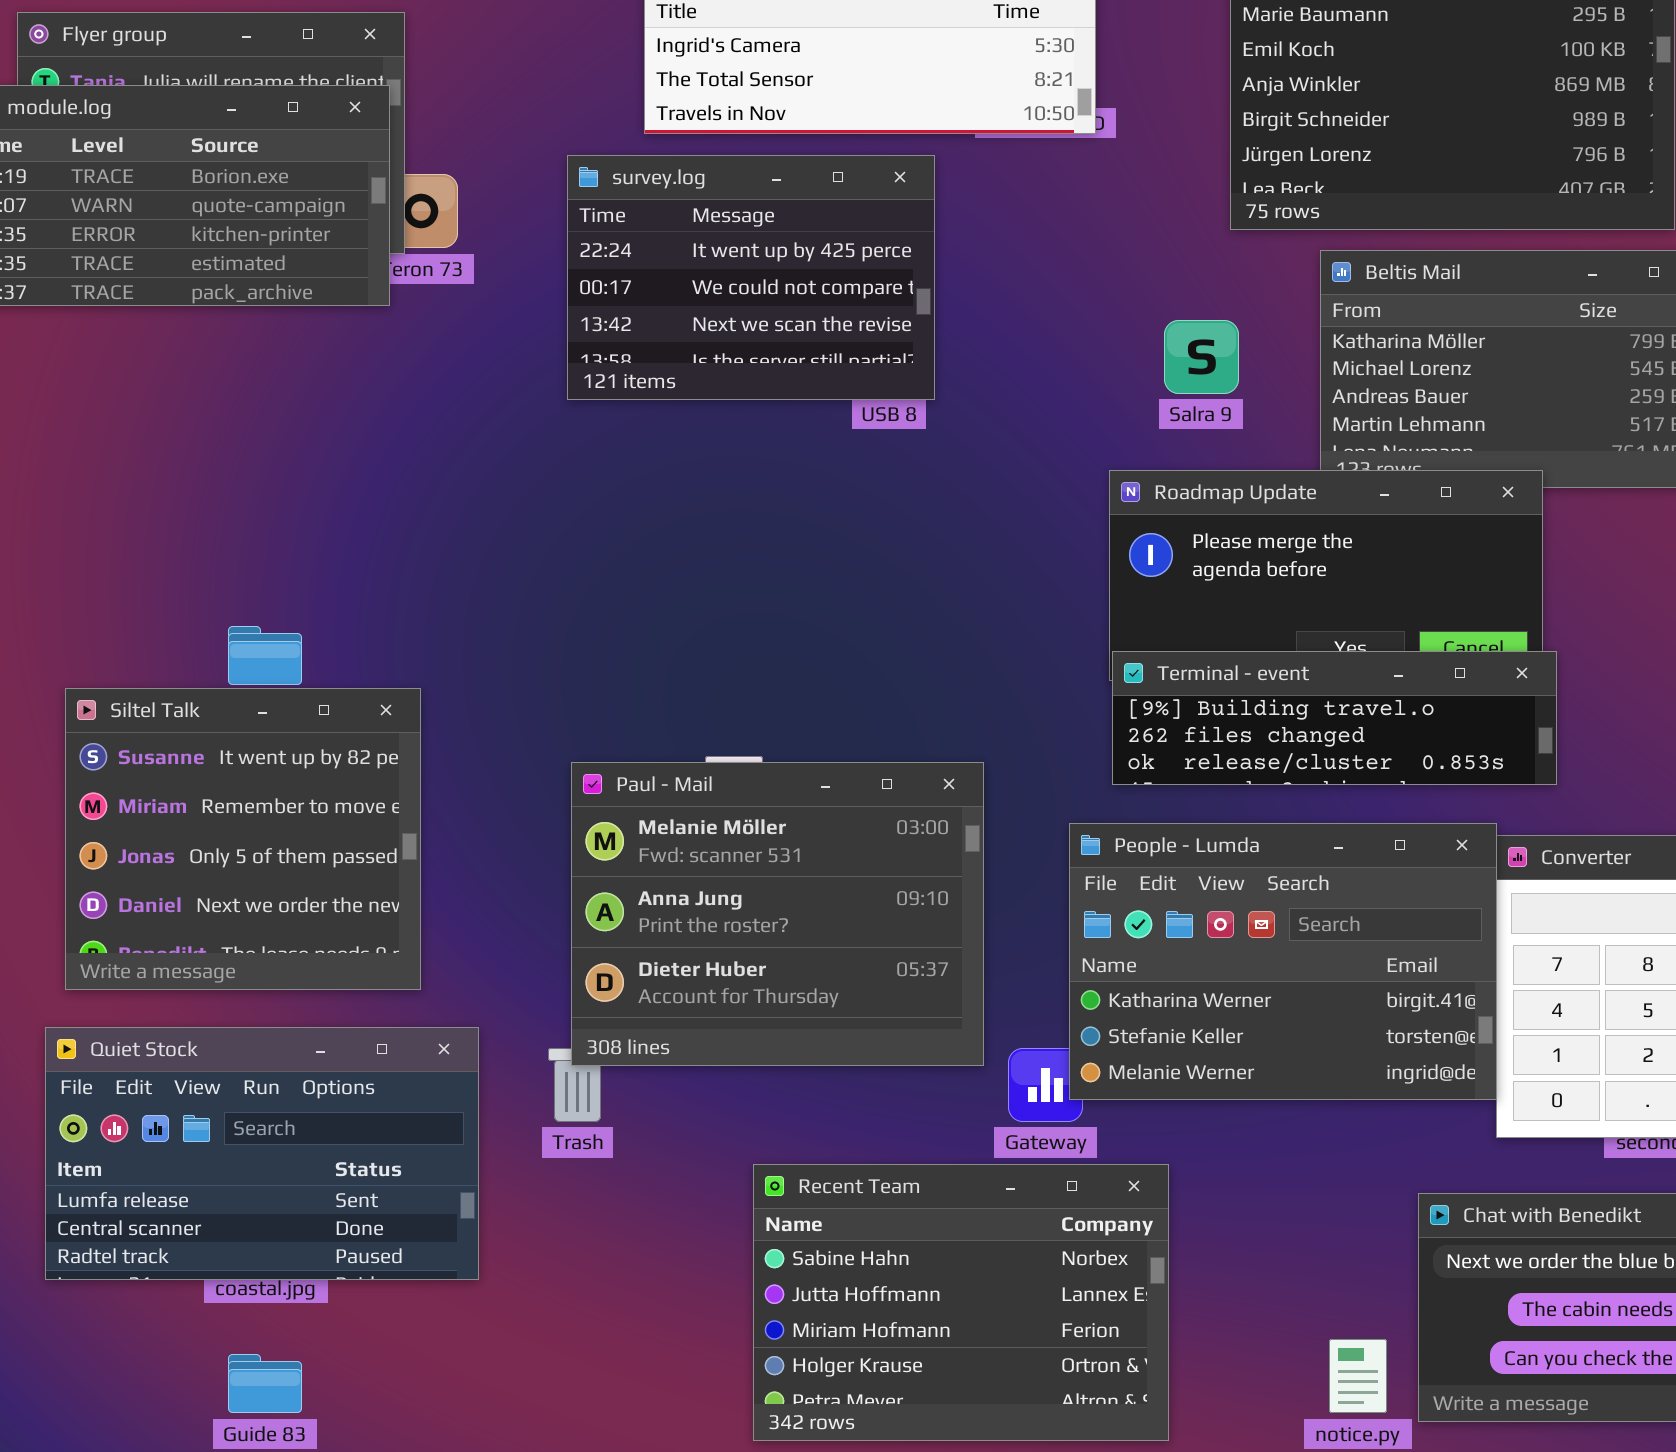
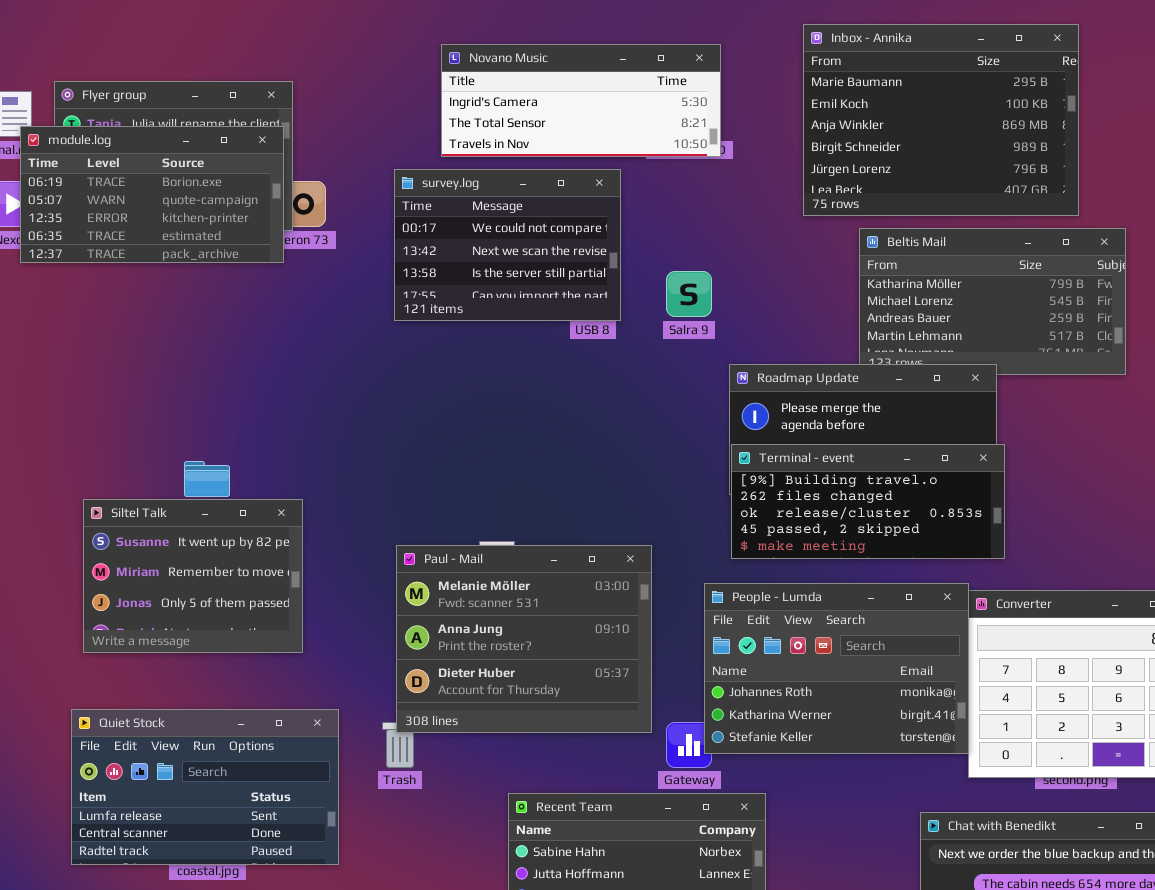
survey.log: [567,155,935,400] -> [394,169,621,321], scrolled down 1 row
Salra 9: [1164,320,1239,394] -> [666,271,712,317], moved
Terminal - event: [1112,651,1557,785] -> [731,444,1005,559], resized
Siltel Talk: [65,688,421,990] -> [83,499,303,653], resized
People - Lumda: [1069,823,1497,1100] -> [704,583,969,754], scrolled up 1 row

